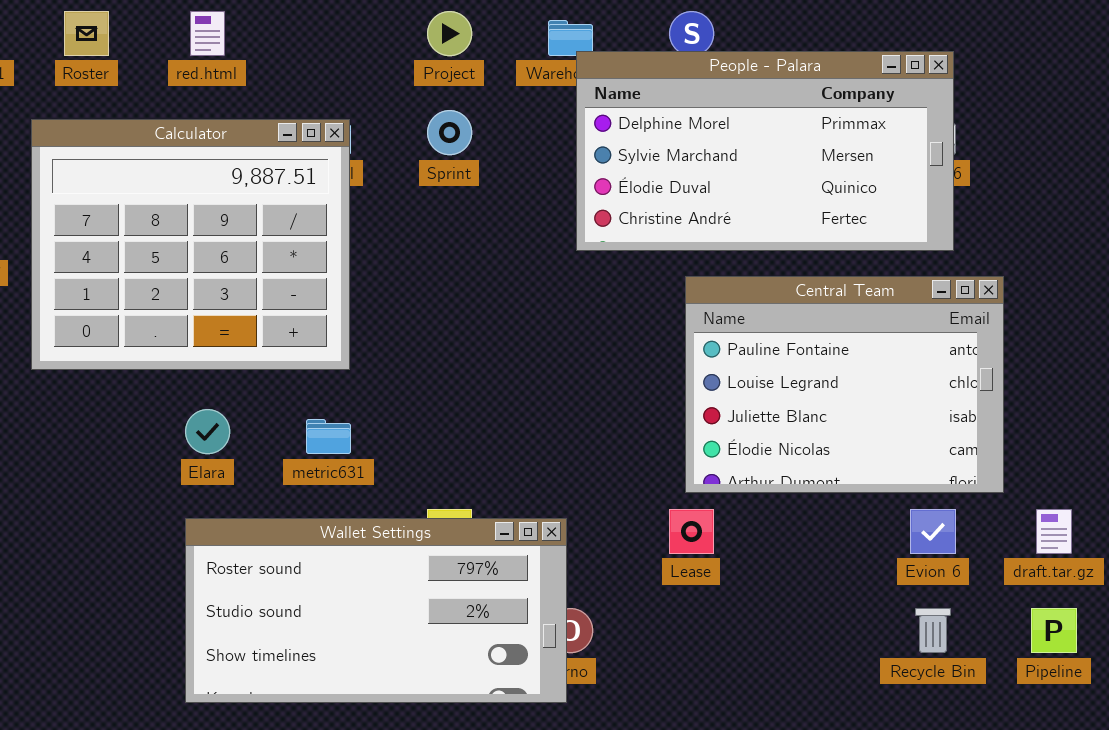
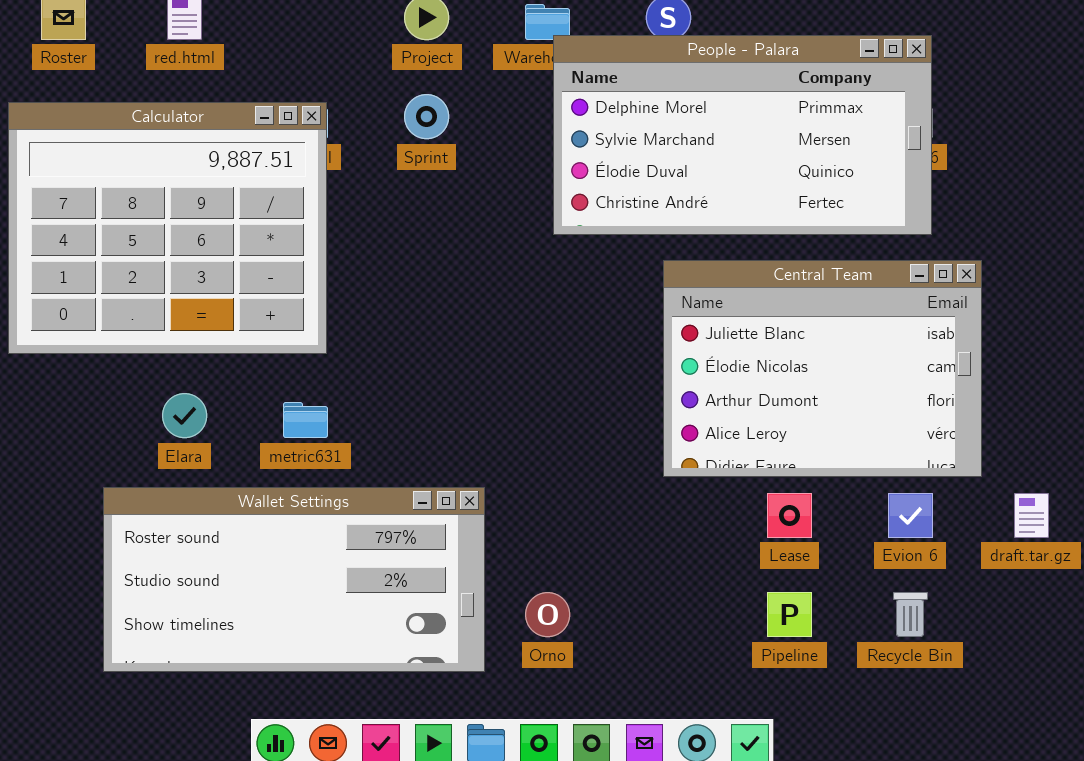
Central Team: [685,276,1004,493] -> [663,260,982,477], scrolled down 2 rows
Lease: [669,509,714,554] -> [767,493,812,538], moved
Wallet Settings: [185,518,567,703] -> [103,487,485,672], moved
Pipeline: [1031,608,1077,653] -> [767,592,812,637], moved

